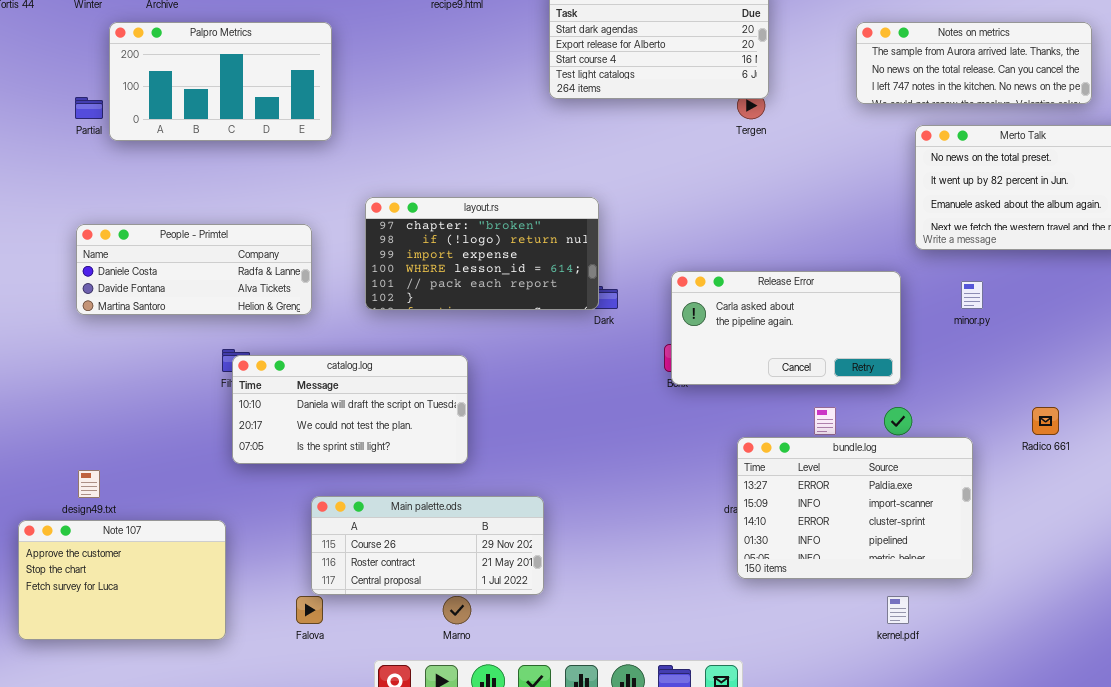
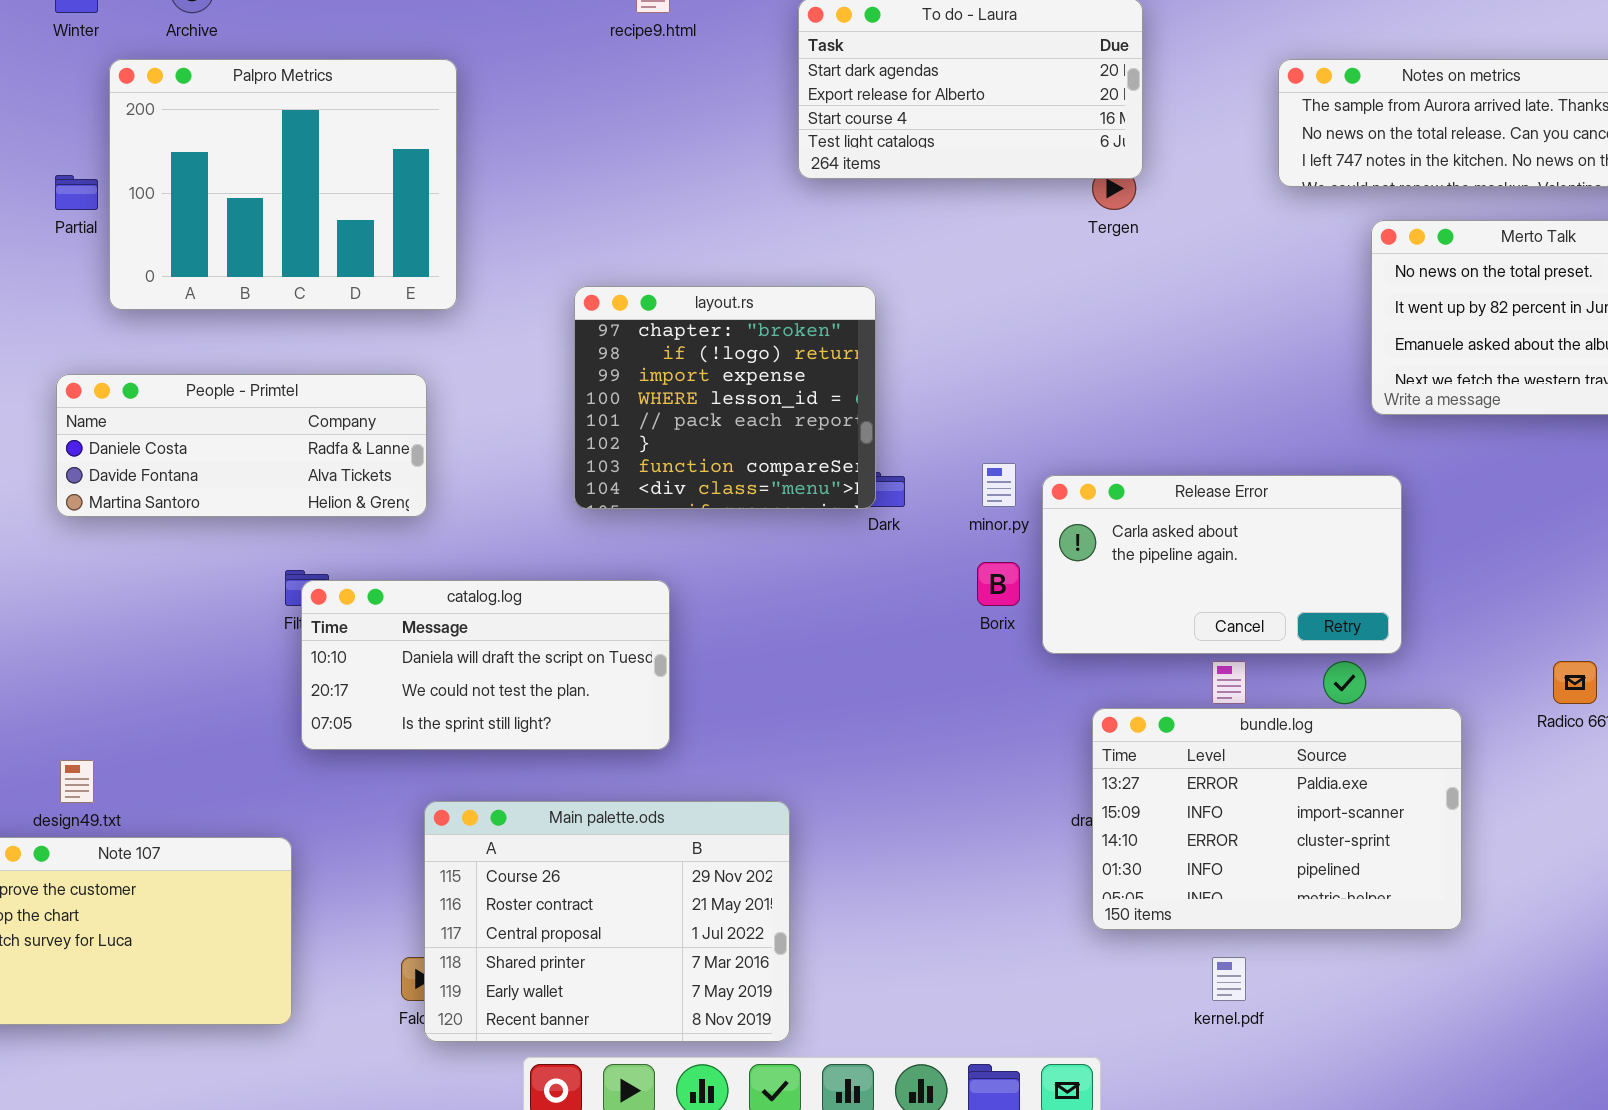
Palpro Metrics: [109,22,332,141] -> [109,59,457,310], resized
layout.rs: [365,197,599,310] -> [574,286,876,509], resized
Release Error: [671,271,901,385] -> [1042,475,1402,654], moved
minor.py: [961,281,983,309] -> [982,463,1016,507], moved
Main palette.ods: [311,496,544,595] -> [424,801,790,1042], resized
kernel.pdf: [887,596,909,624] -> [1212,957,1246,1001], moved

